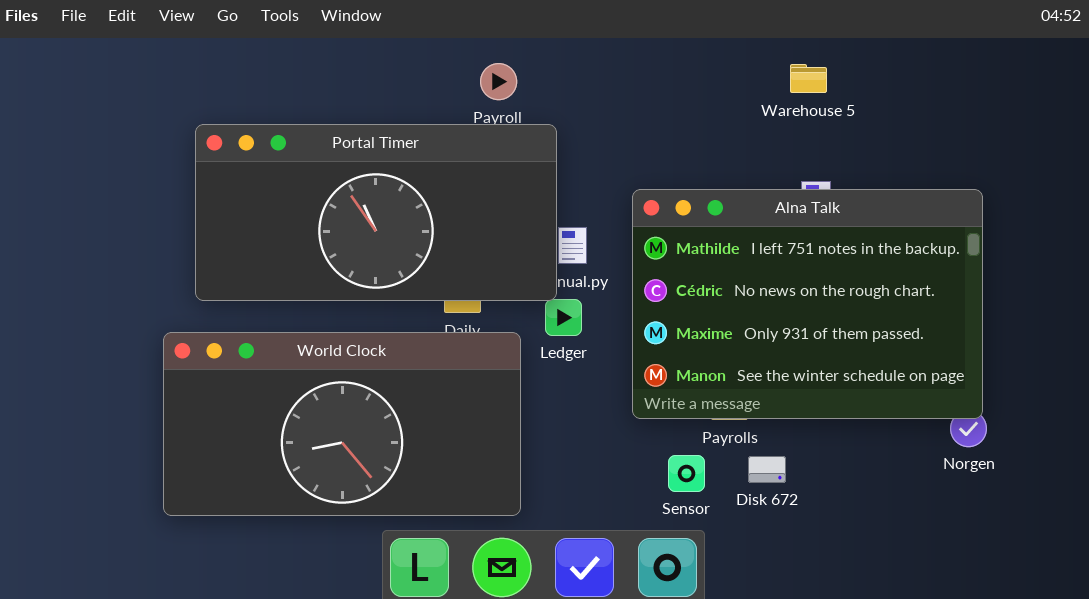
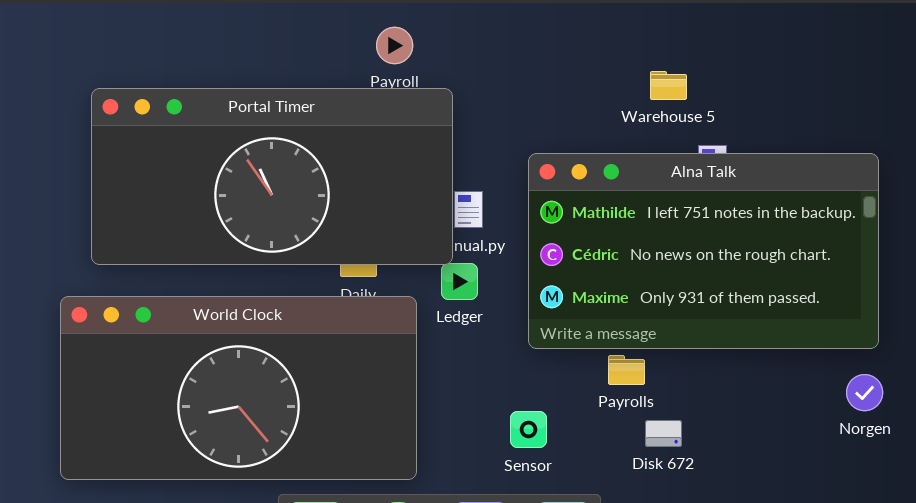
Warehouse 5: [790,64,827,93] -> [650,71,687,100], moved
Alna Talk: [632,189,983,419] -> [528,153,879,349], resized
Sensor: [668,455,705,492] -> [510,411,547,448], moved

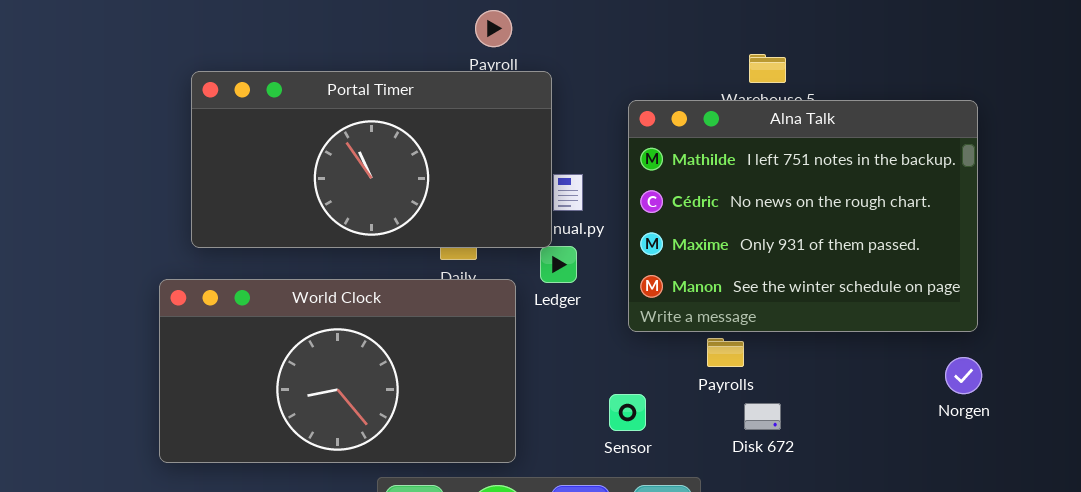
Alna Talk: [528,153,879,349] -> [628,100,978,332], resized

